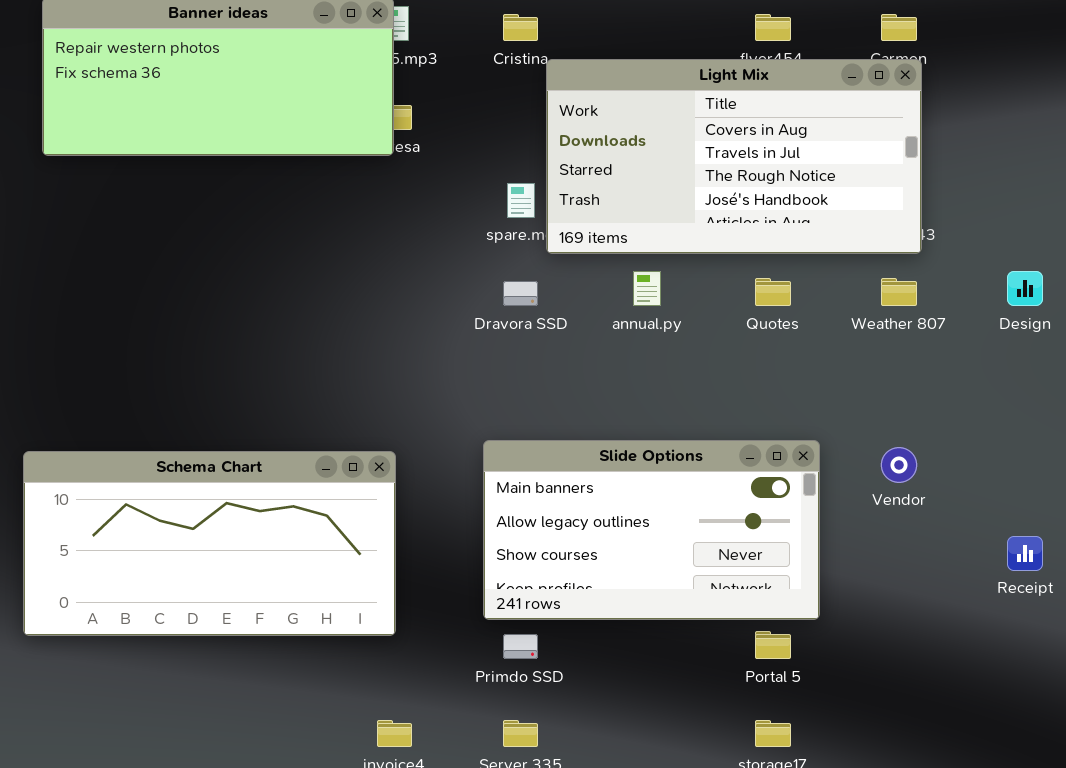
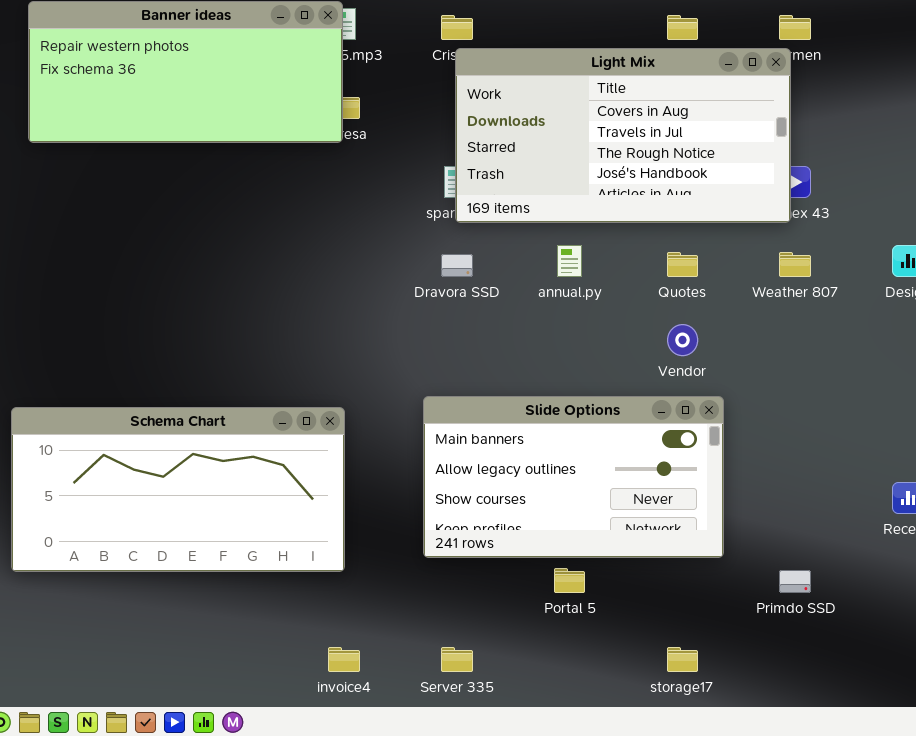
Light Mix: [546,59,922,254] -> [455,48,791,223], moved
Vendor: [881,447,917,483] -> [667,324,698,356], moved
Portal 5: [755,631,791,659] -> [554,568,585,593], moved
Primdo SSD: [503,634,538,659] -> [779,570,811,593], moved

